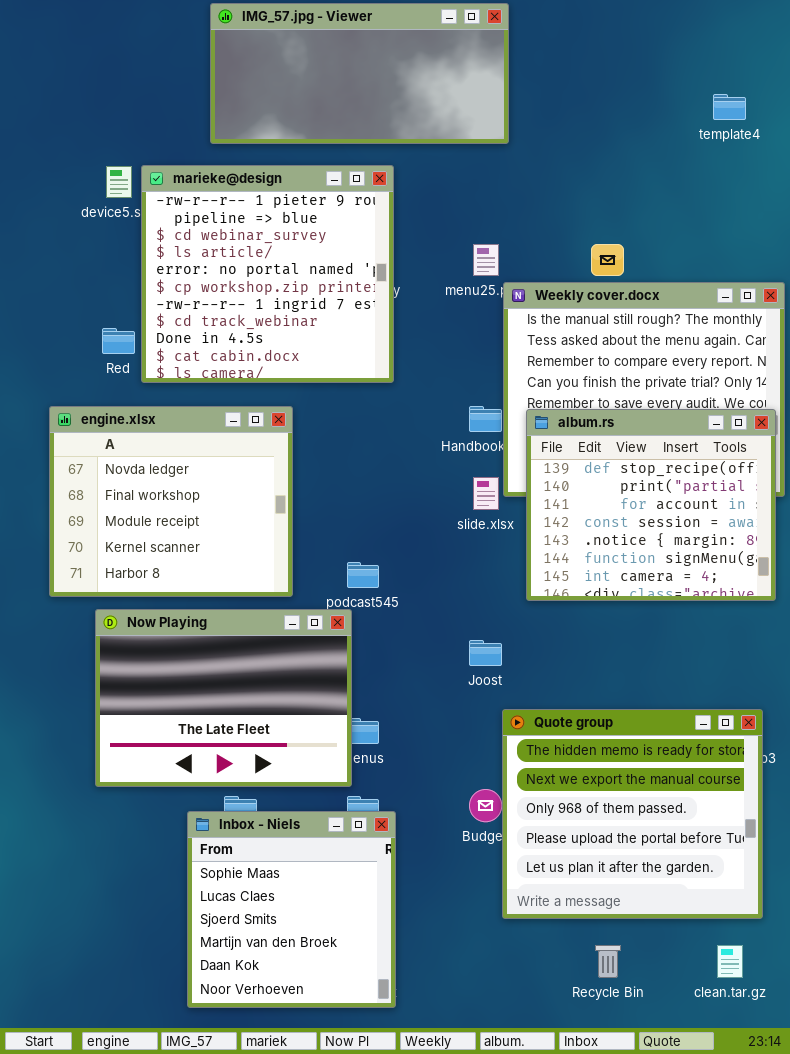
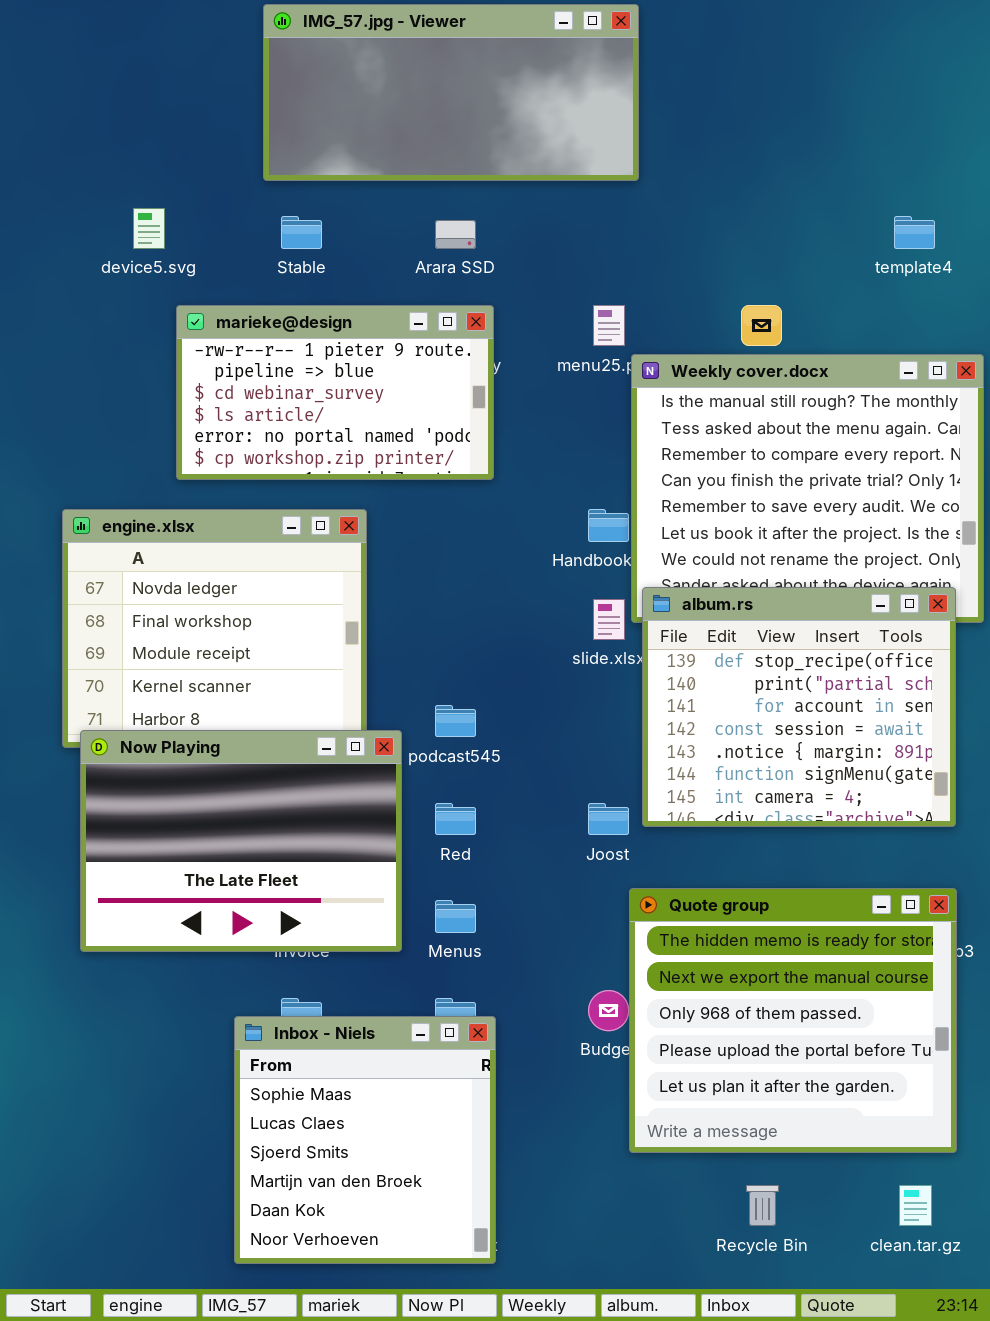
template4: [713,94,746,120] -> [894,216,935,249], moved
marieke@design: [141,165,394,383] -> [176,305,494,480], resized
Red: [102,328,135,354] -> [435,803,476,835], moved
album.rs: [526,409,776,601] -> [642,587,956,827], moved
Now Playing: [95,609,352,787] -> [80,730,402,952], moved

